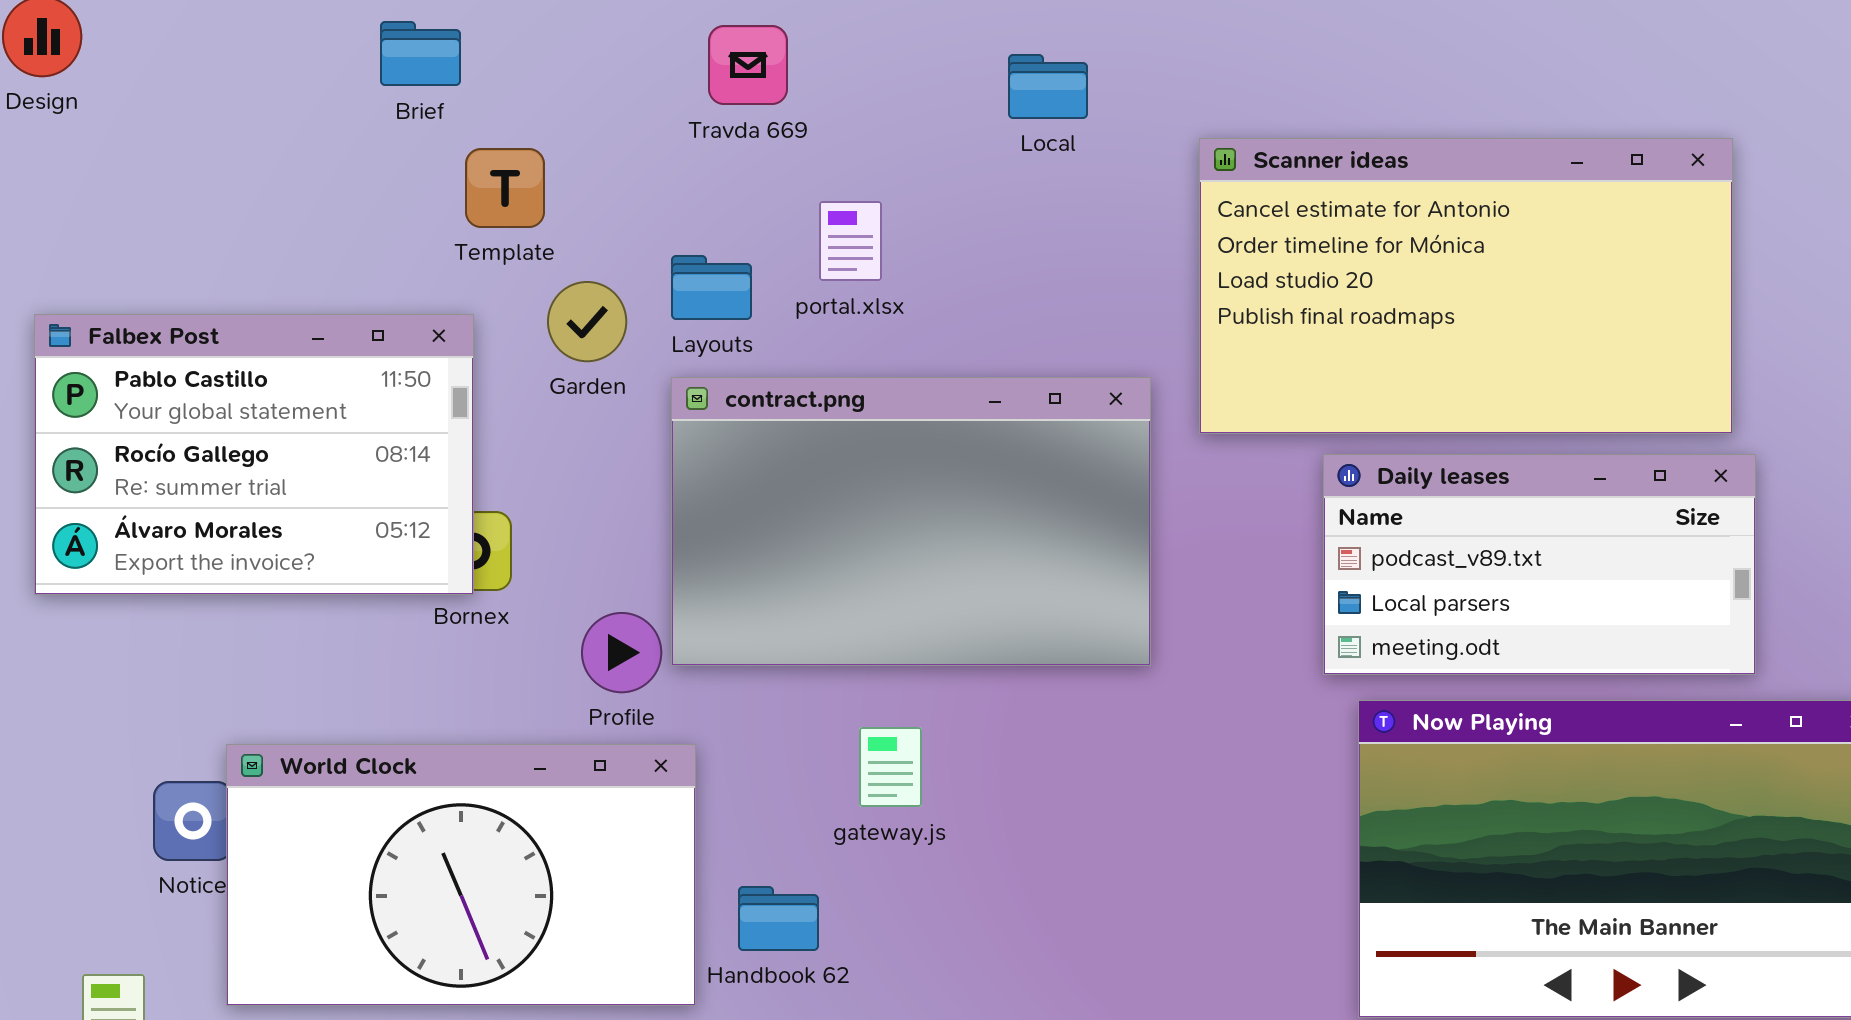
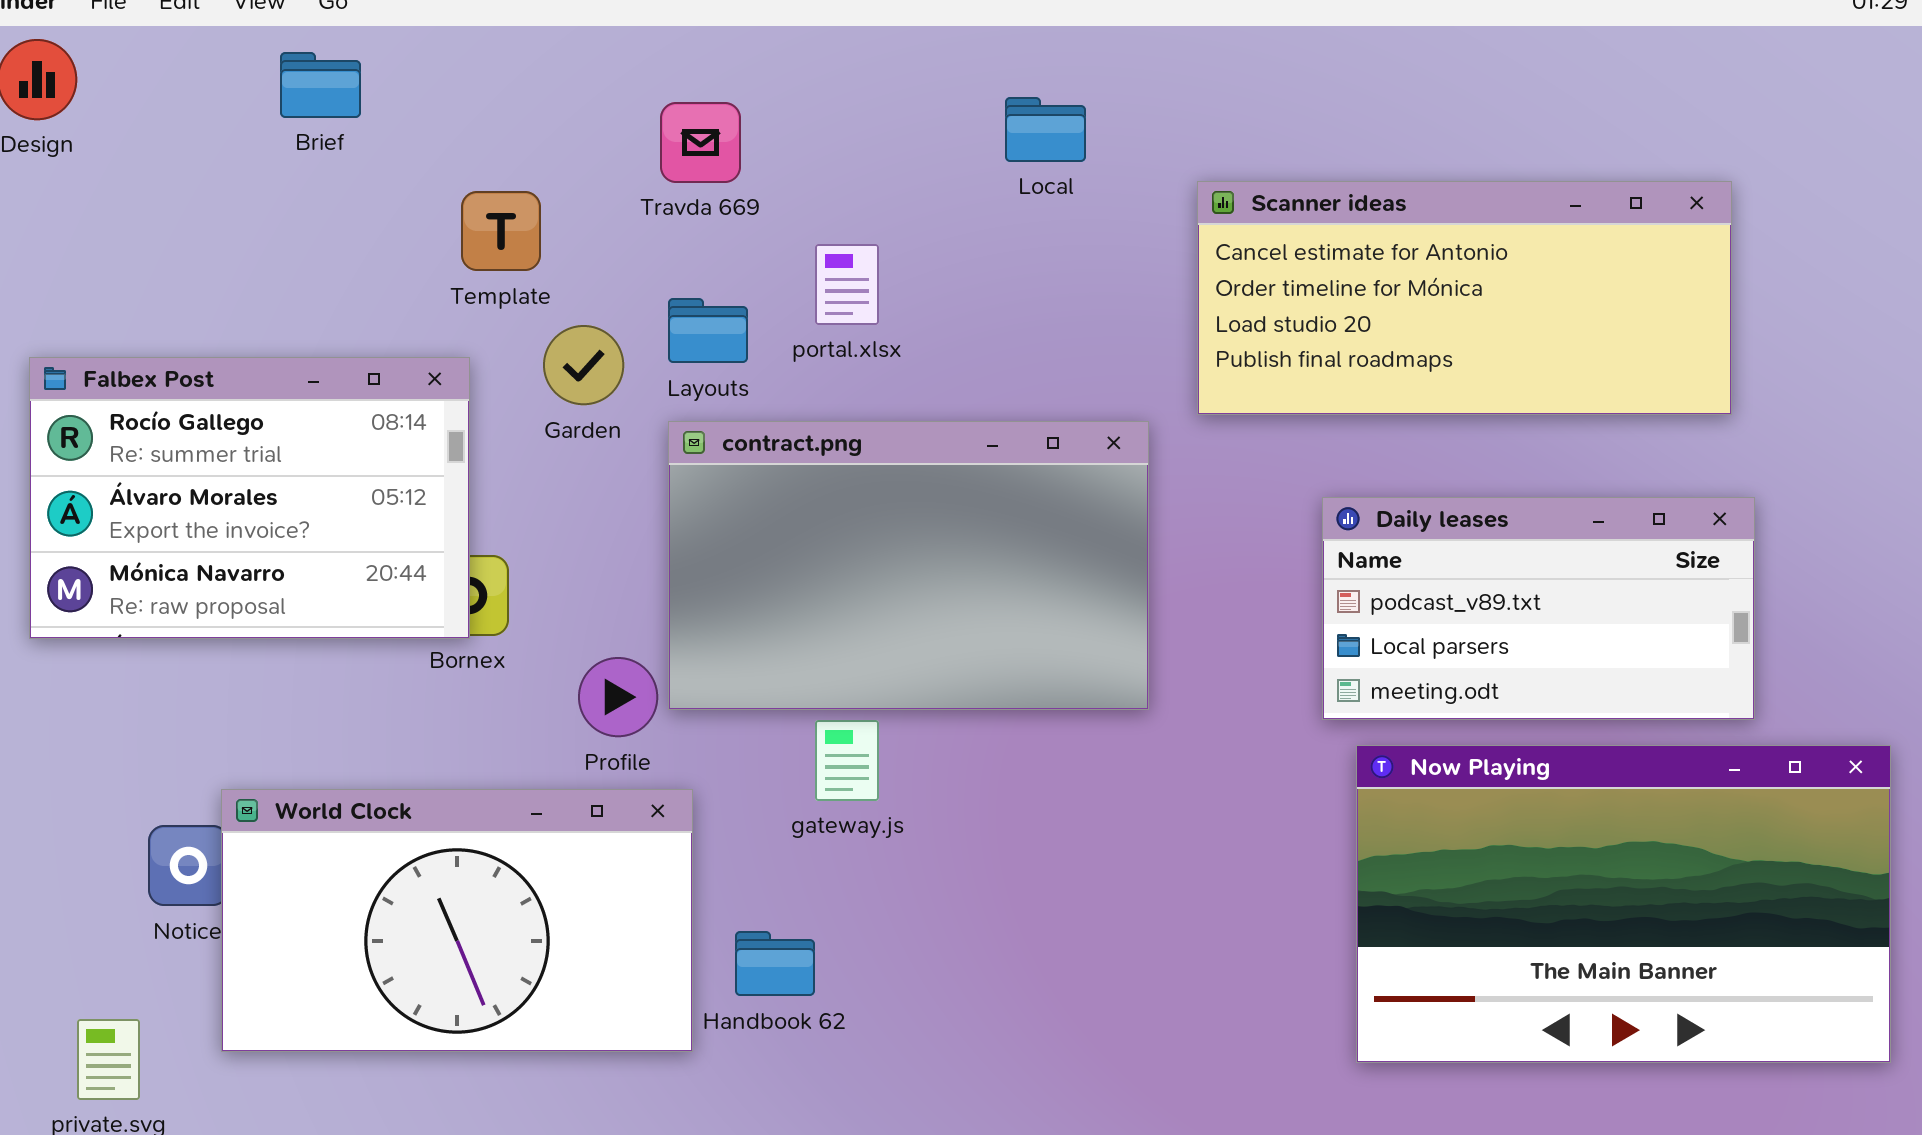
Brief: [380,21,461,86] -> [280,52,361,118], moved
Travda 669: [708,25,788,105] -> [660,102,741,183], moved
Scanner ideas: [1199,138,1733,434] -> [1197,181,1732,415], resized
Falbex Post: [34,314,474,595] -> [29,357,470,639], scrolled down 1 row
gateway.js: [859,727,922,807] -> [815,720,879,801], moved

